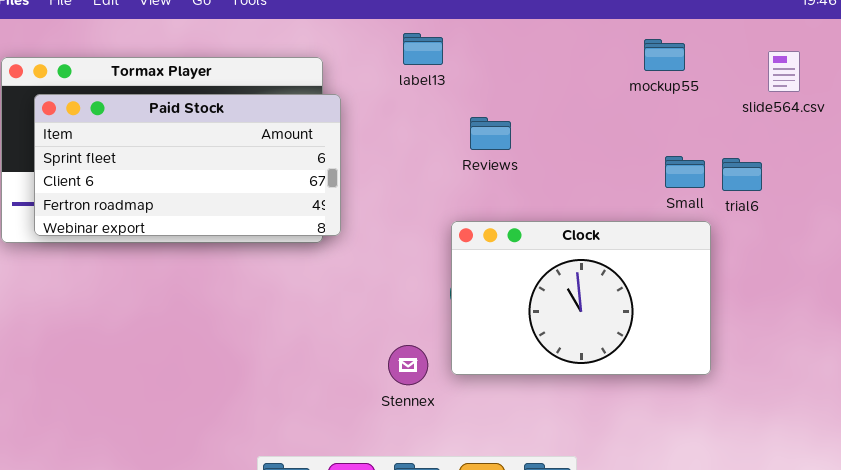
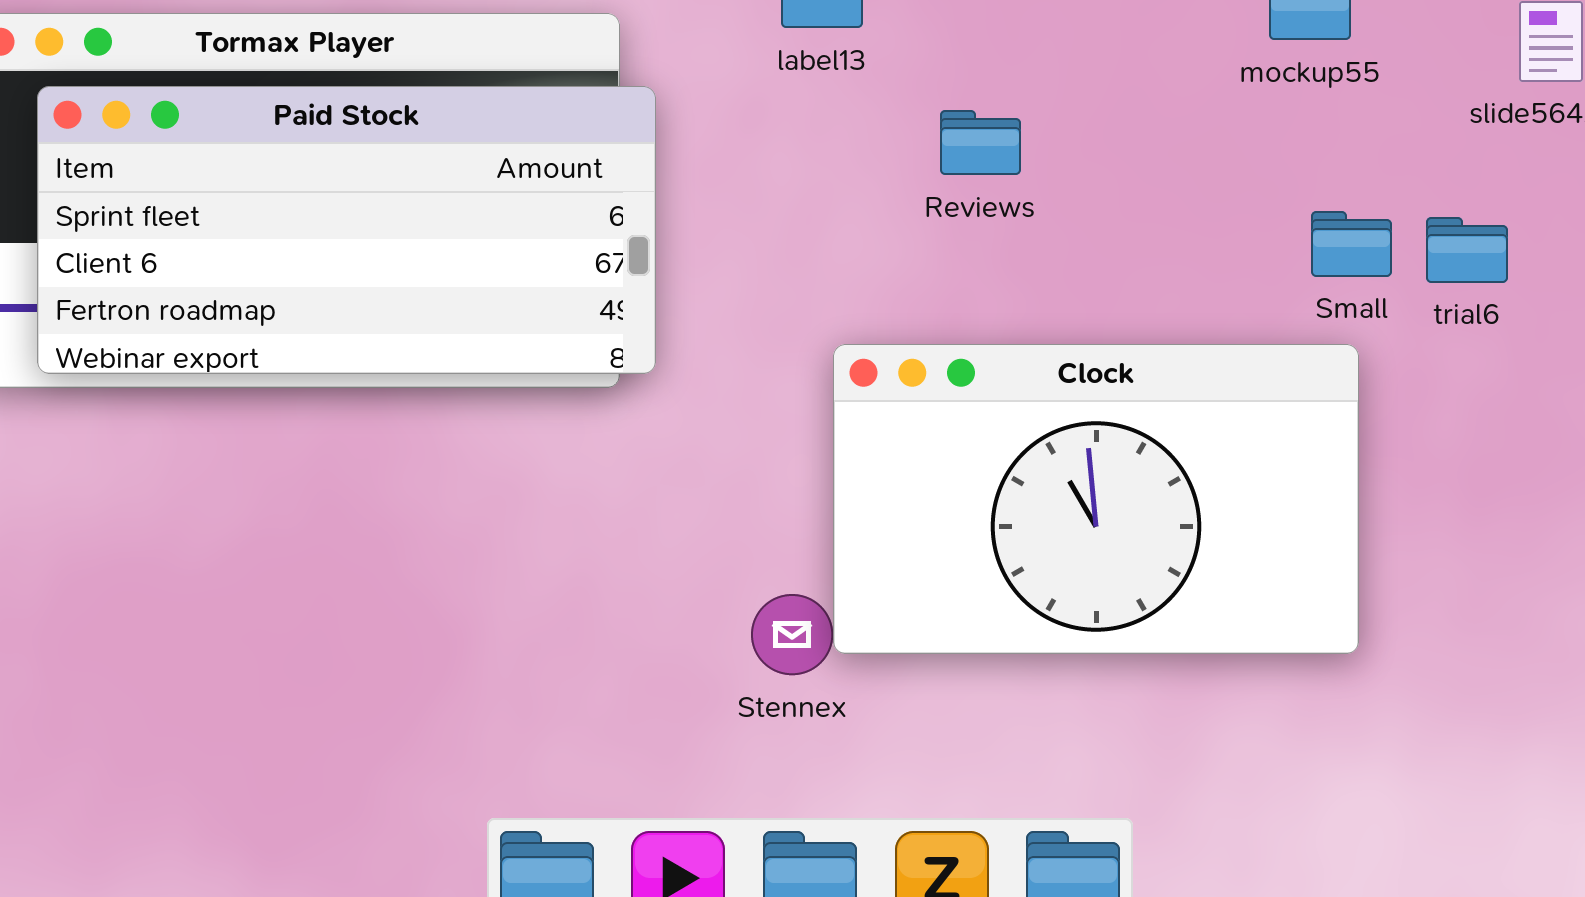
Reviews: [470,117,511,150] -> [940,110,1021,175], moved
Clock: [451,221,711,375] -> [833,344,1359,654], moved

